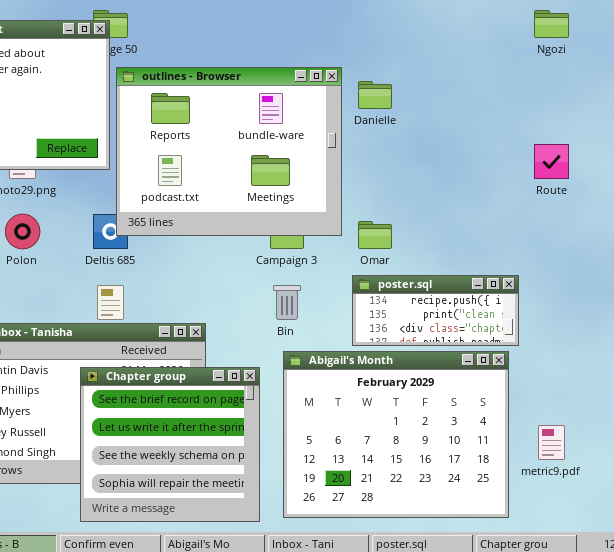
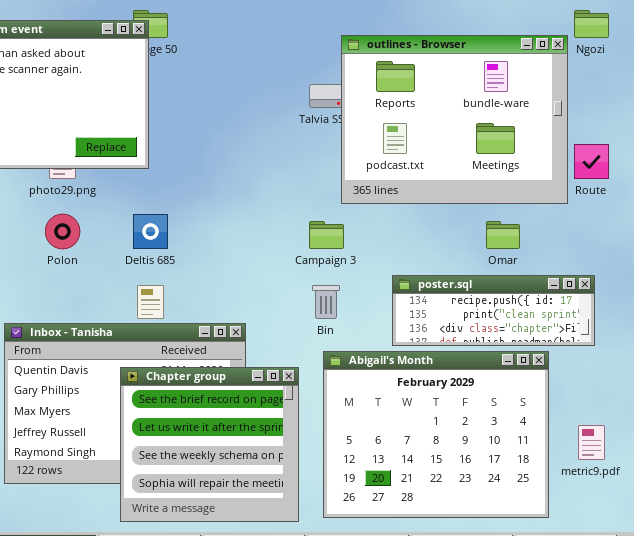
outlines - Browser: [116,67,342,236] -> [341,35,568,204], moved
Omar: [358,221,392,249] -> [486,221,520,249], moved
poster.sql: [352,275,519,346] -> [392,275,595,346], resized

